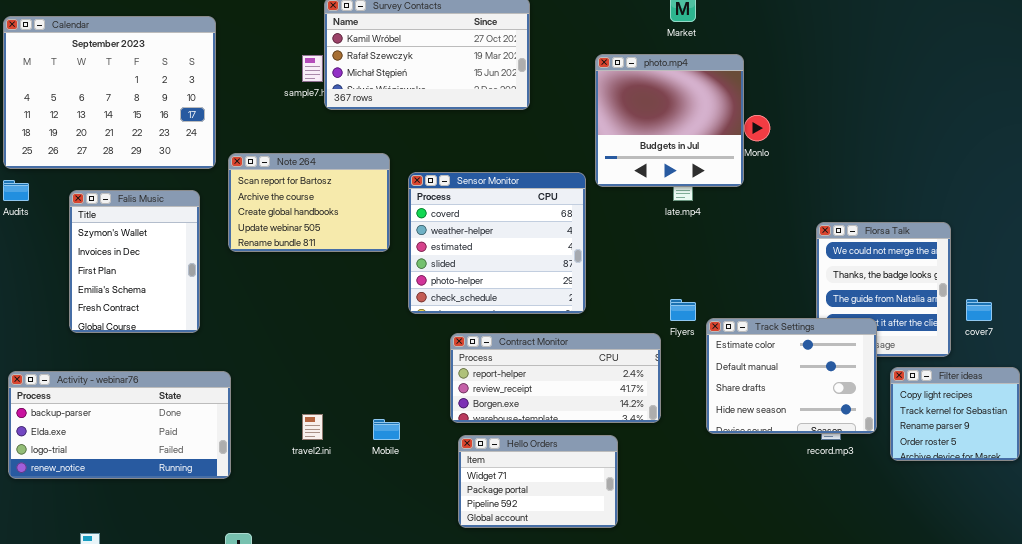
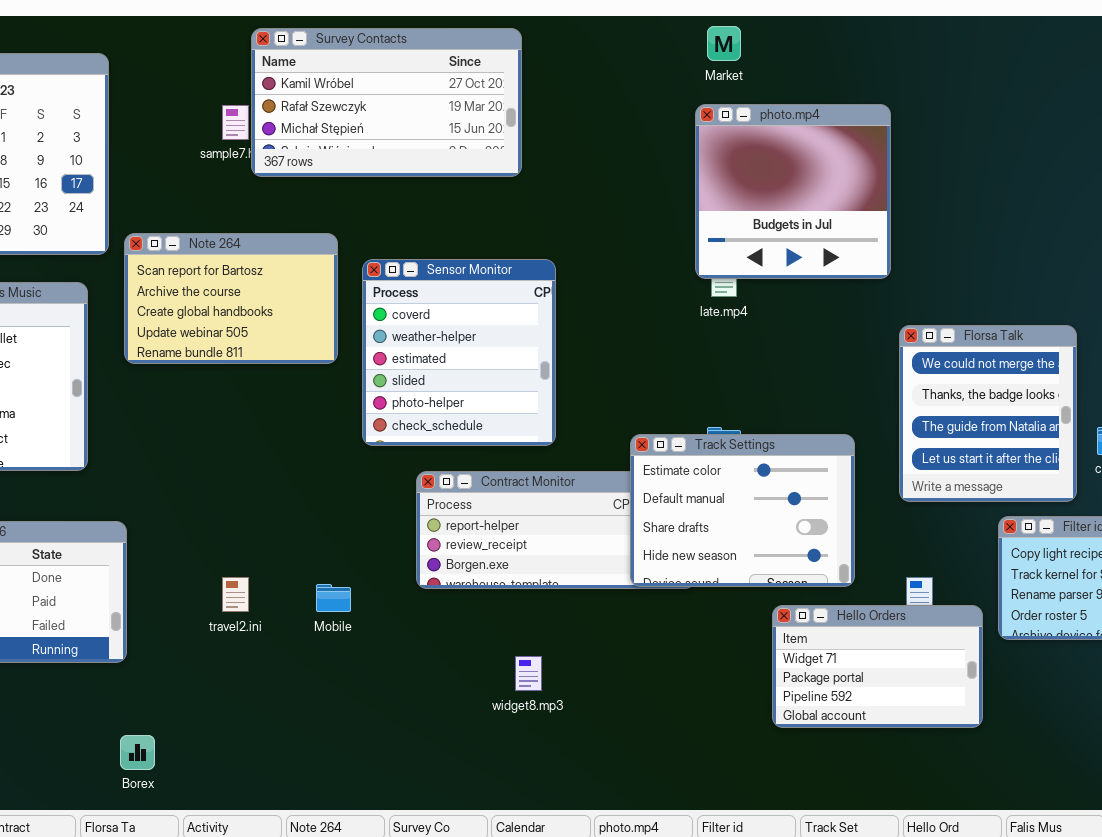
photo.mp4: [595,54,744,187] -> [695,104,891,279], moved
Sensor Monitor: [408,172,586,314] -> [362,259,556,446], resized
Track Settings: [706,318,877,434] -> [630,434,855,587], moved
Hello Orders: [458,435,618,528] -> [772,605,983,728], moved

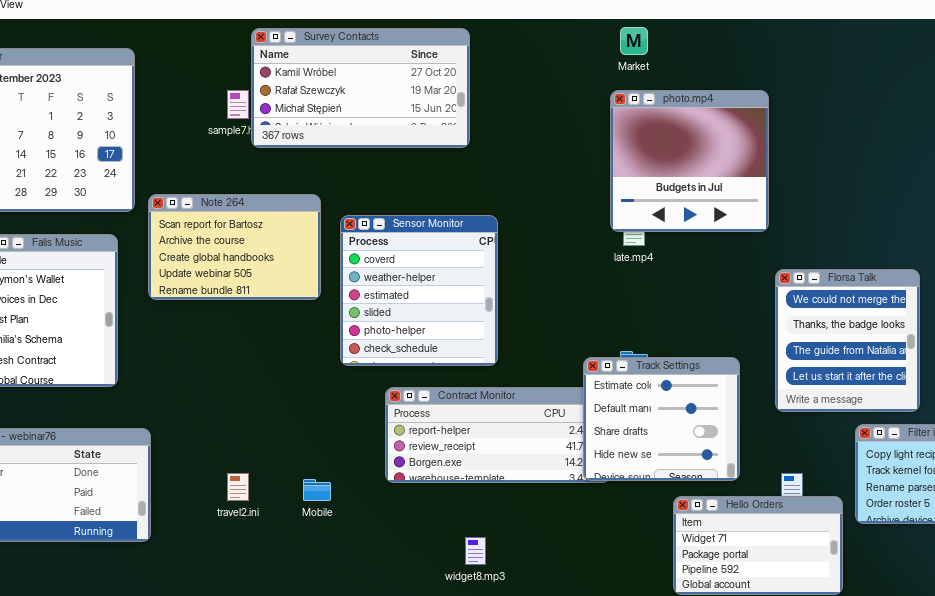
Track Settings: [630,434,855,587] -> [583,357,740,481], resized

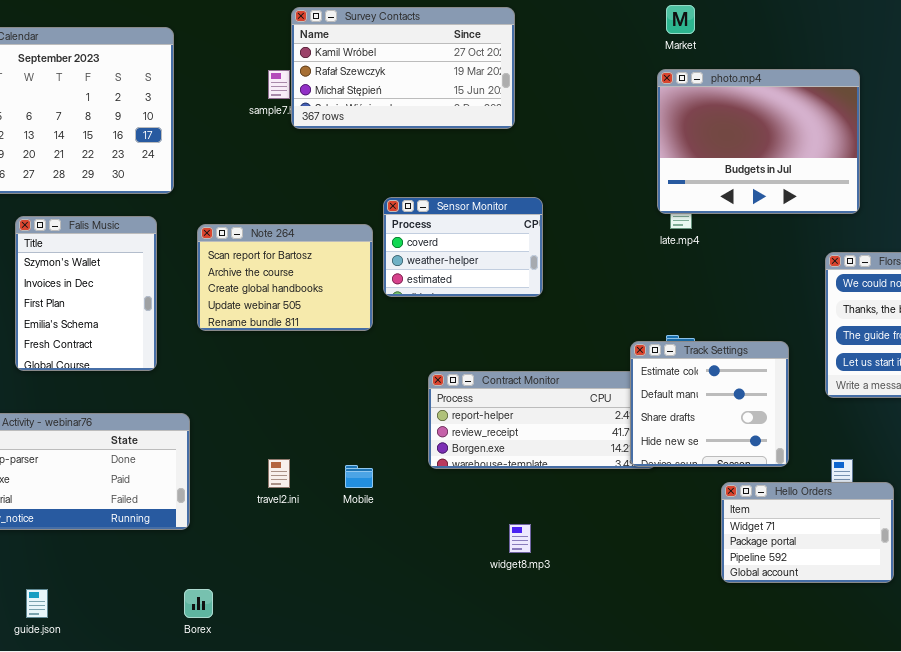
photo.mp4: [610,90,769,232] -> [657,69,860,214], resized
Note 264: [148,194,321,300] -> [197,224,373,331], moved
Sensor Monitor: [340,215,498,366] -> [383,197,543,297], resized

